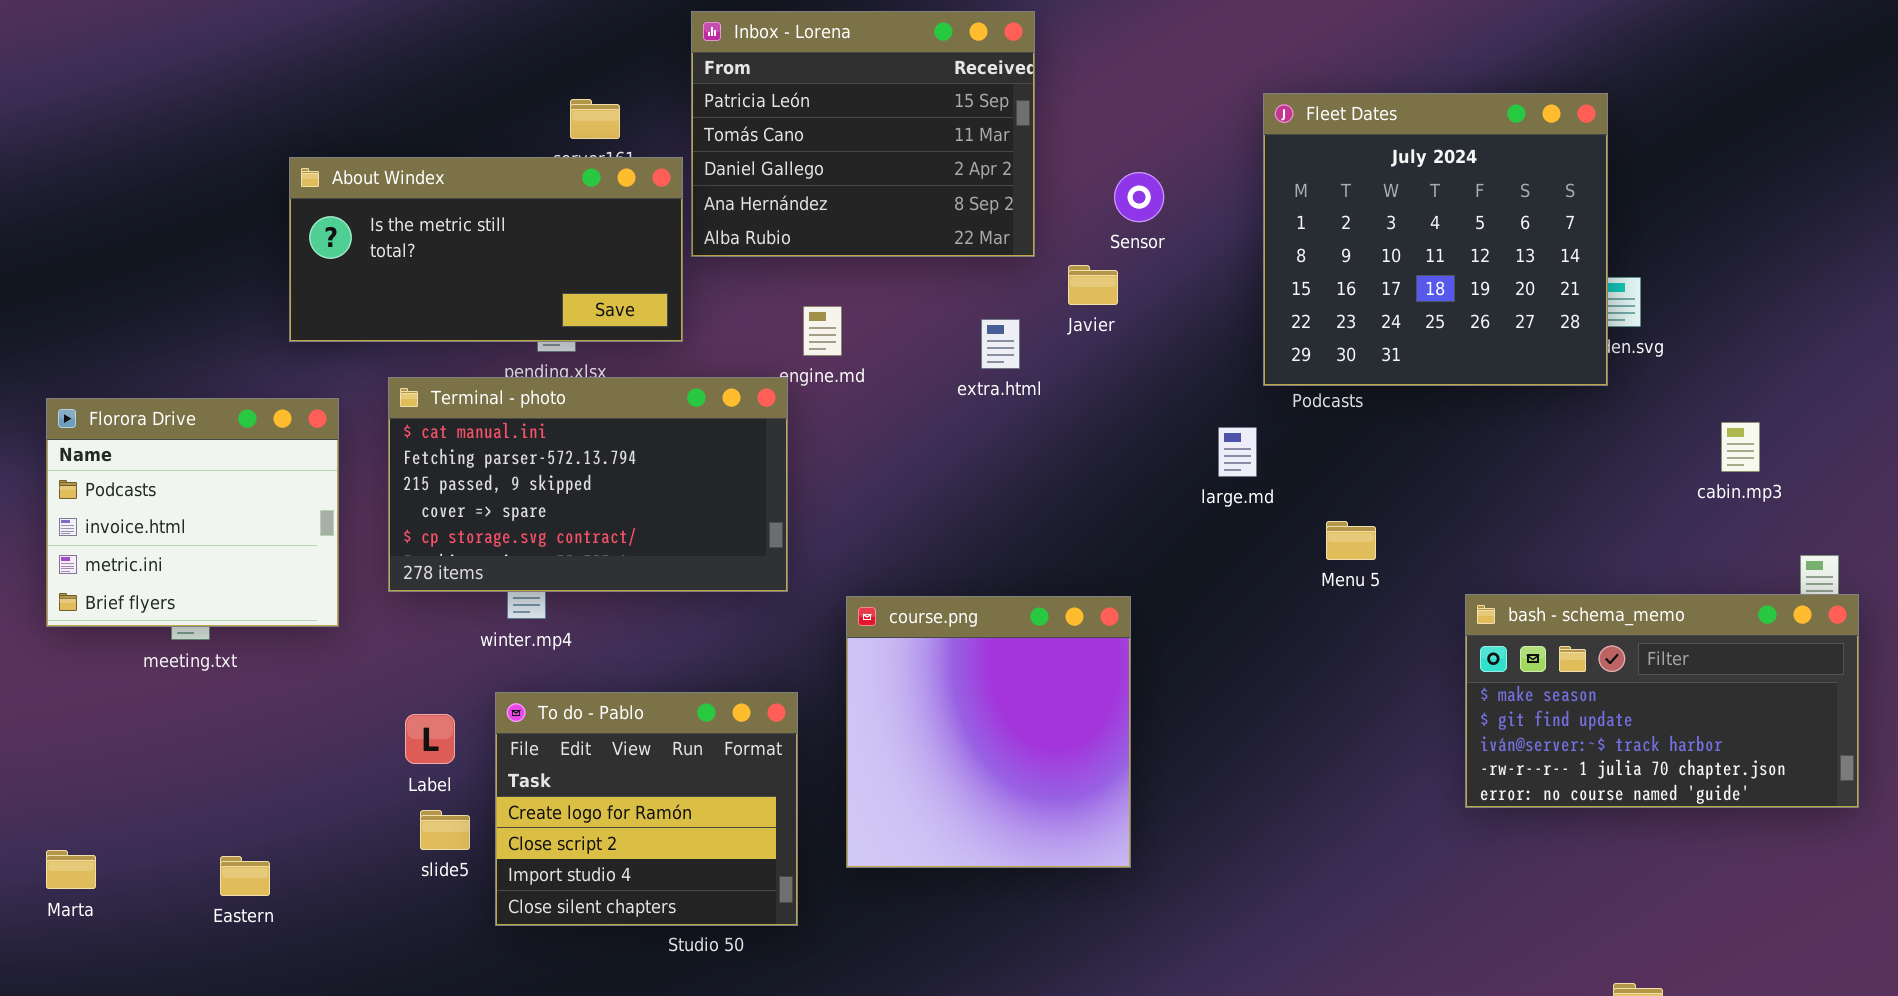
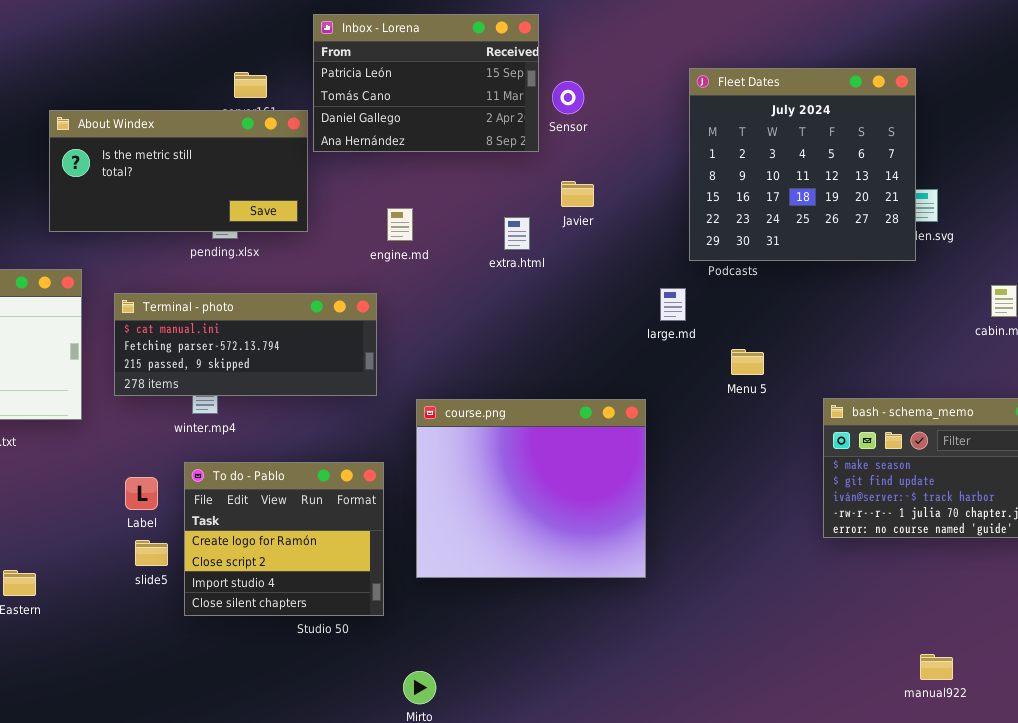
Inbox - Lorena: [691,11,1035,257] -> [313,14,539,152], resized
Sensor: [1114,172,1164,222] -> [552,81,584,114], moved
Terminal - photo: [388,377,788,592] -> [114,293,377,396], resized
course.png: [846,596,1131,868] -> [416,399,646,578], resized

